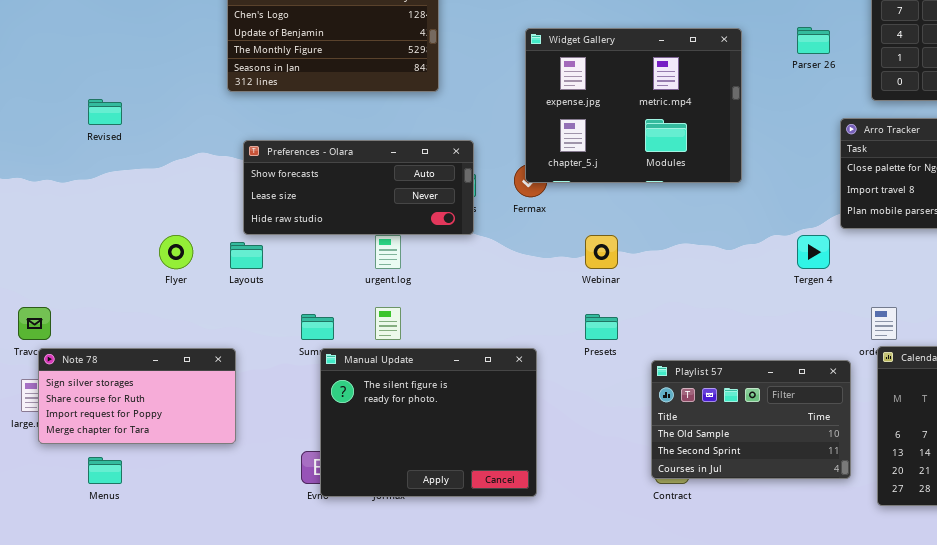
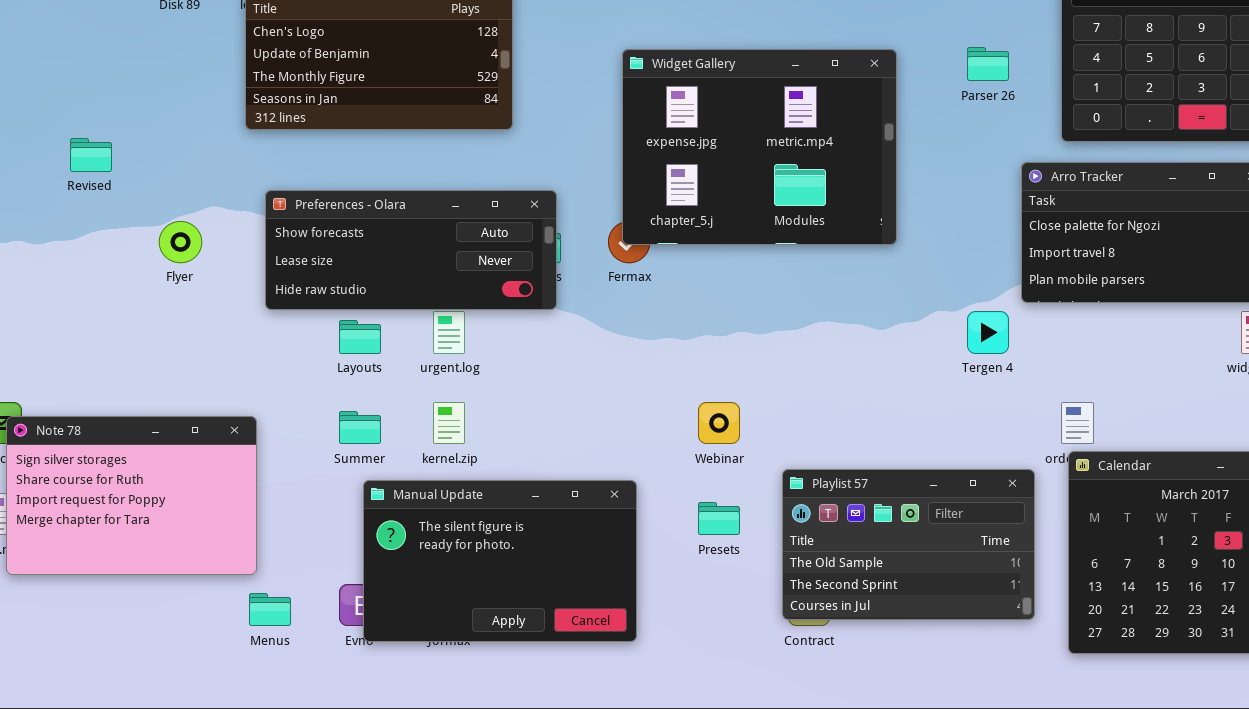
Flyer: [159,235,193,269] -> [159,221,202,263], moved
Webinar: [585,235,618,269] -> [698,402,740,444], moved
Layouts: [230,242,263,269] -> [339,320,381,354], moved
Presets: [585,314,618,340] -> [698,502,740,535], moved
Note 78: [38,348,236,444] -> [6,416,257,575], resized
Manual Update: [320,348,537,497] -> [363,480,637,642], resized
Menus: [88,457,122,484] -> [249,593,291,626], moved

